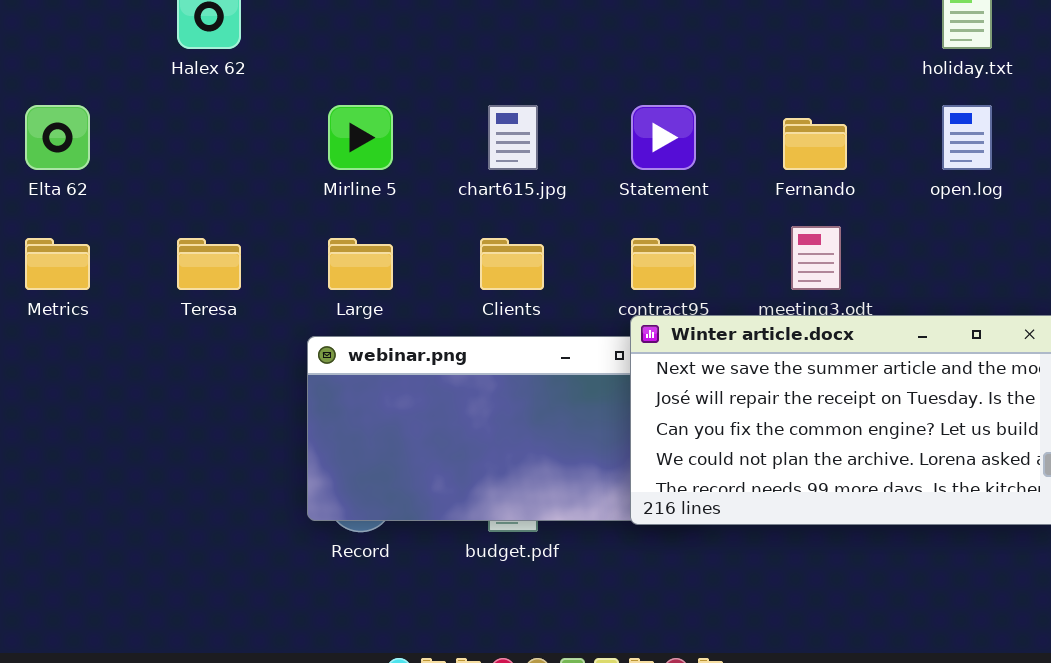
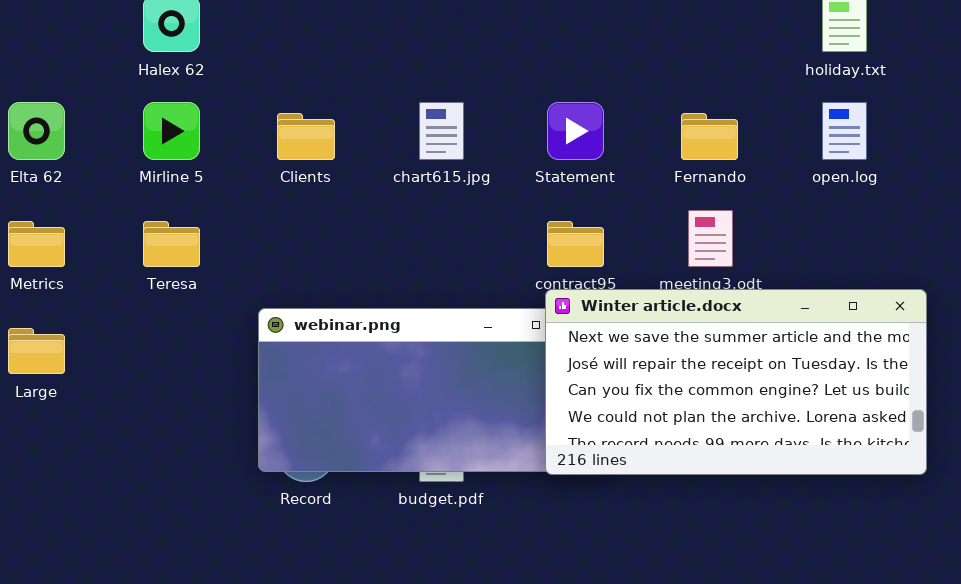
Mirline 5: [328,105,393,170] -> [143,102,200,160], moved
Large: [328,238,393,290] -> [8,328,65,374], moved
Clients: [480,238,544,290] -> [277,113,335,160], moved

